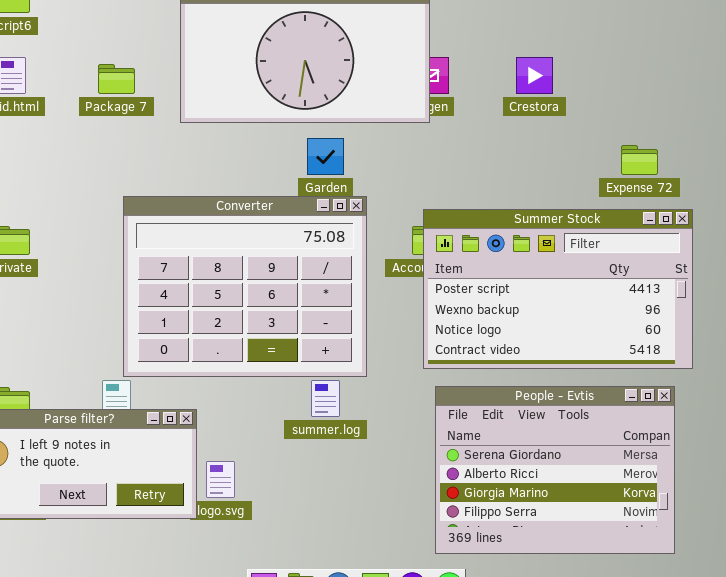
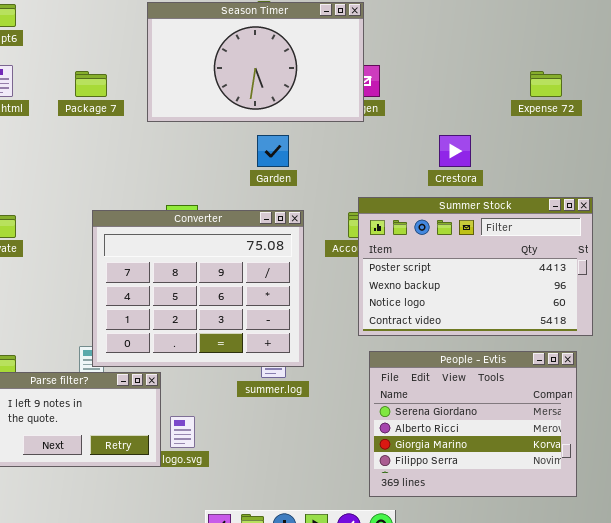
Crestora: [516,57,553,94] -> [439,135,471,167], moved
Expense 72: [621,145,658,175] -> [530,71,562,97], moved
Converter: [123,196,367,377] -> [92,210,304,367], moved

